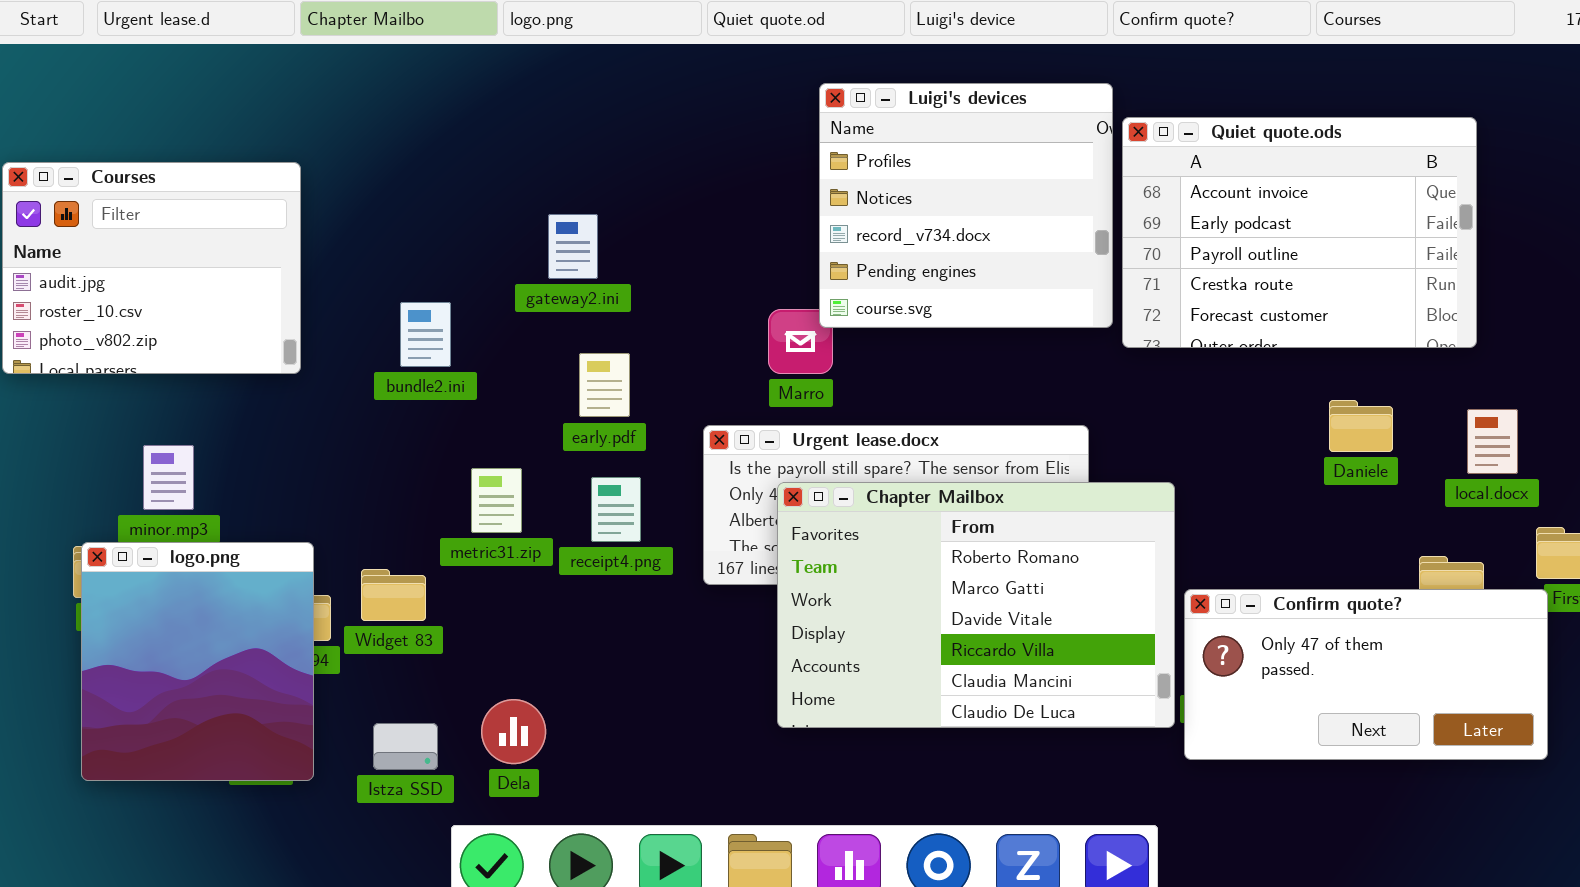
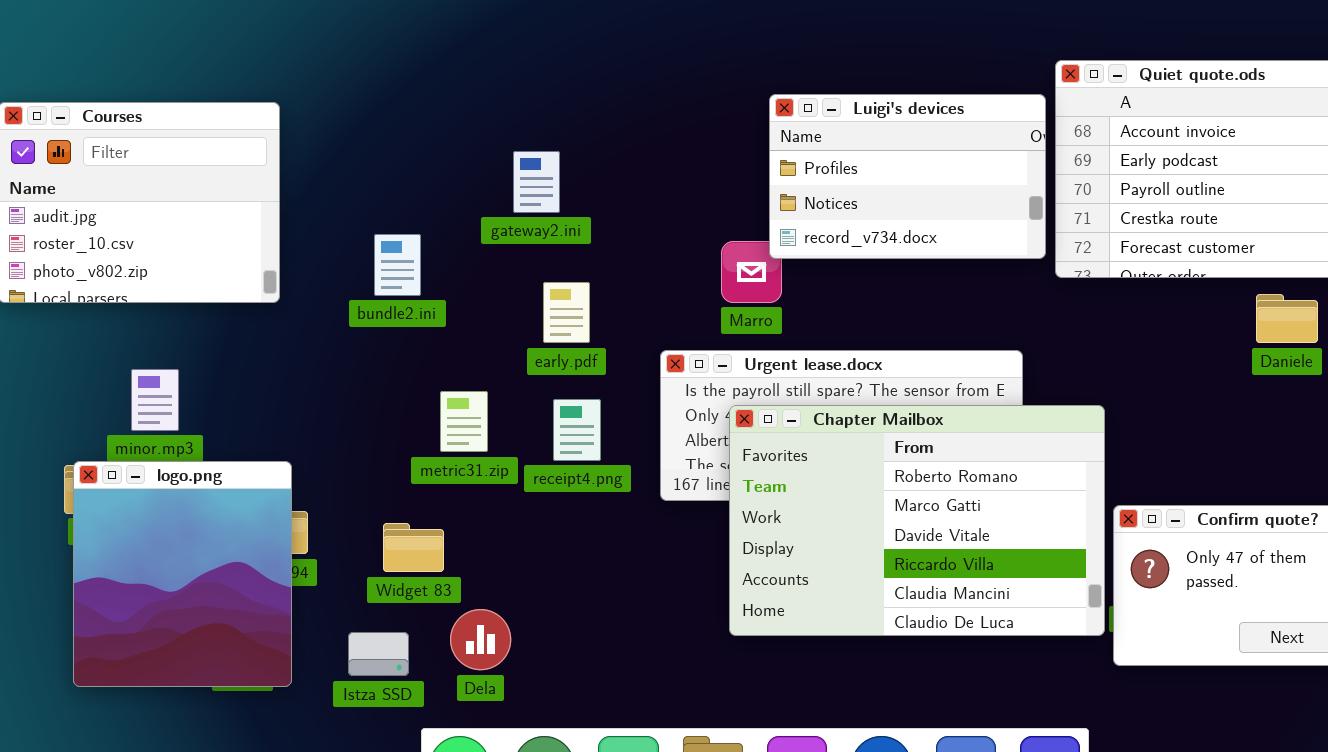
Luigi's devices: [819,83,1113,328] -> [769,94,1046,259], resized
Daniele: [1329,400,1393,452] -> [1256,294,1318,343], moved
Widget 83: [361,569,426,621] -> [383,523,444,572], moved

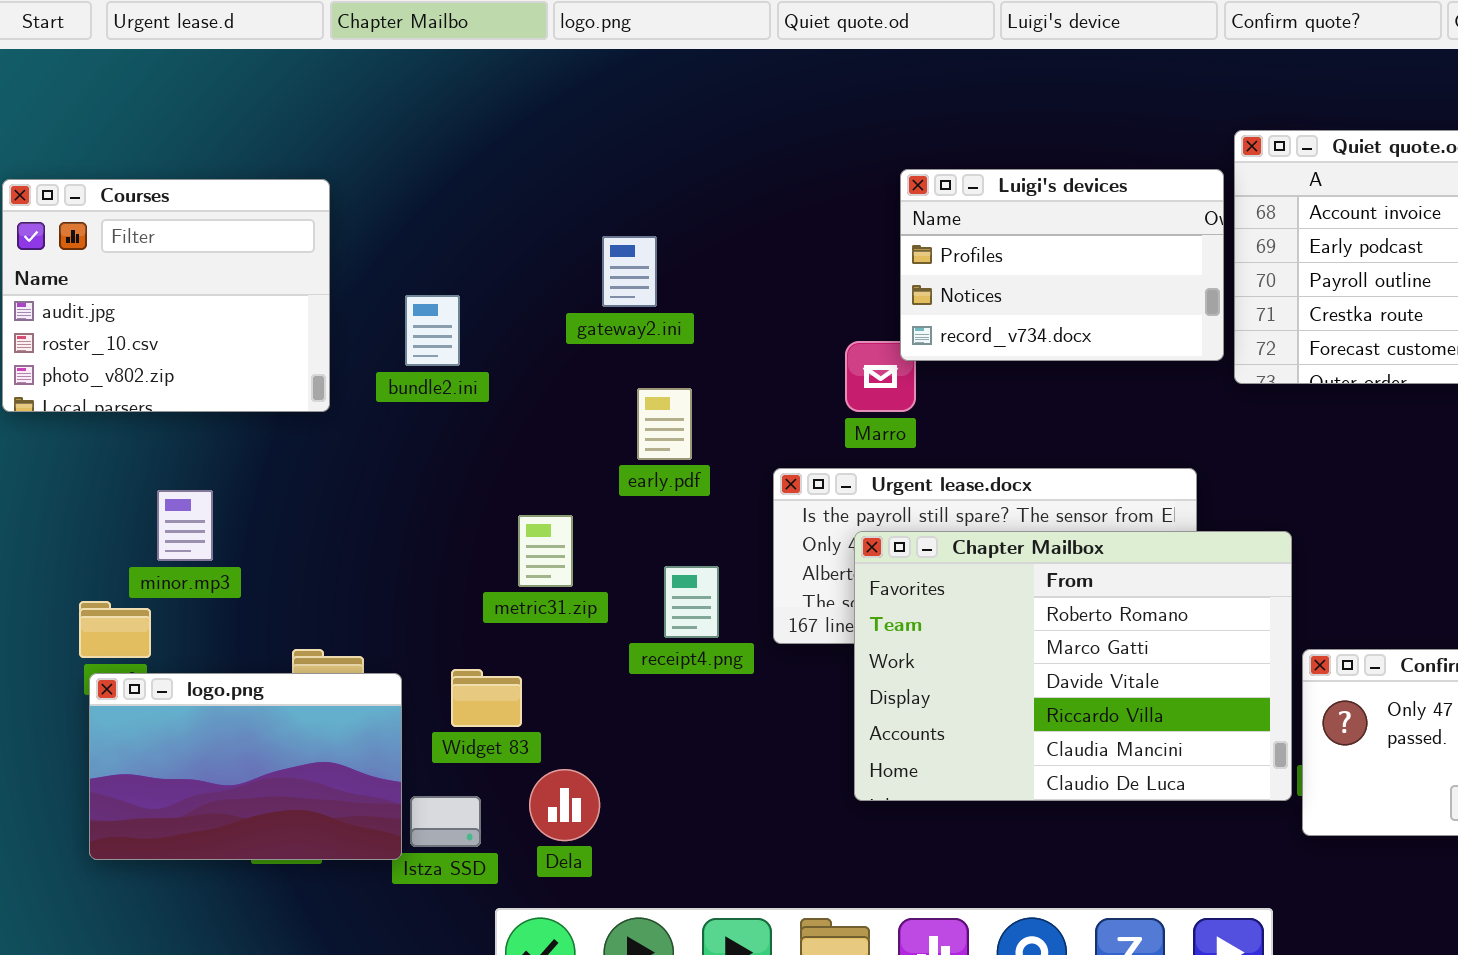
bundle2.ini: [374,234,421,296] -> [405,295,460,366], moved
receipt4.png: [553,399,601,461] -> [664,566,719,638], moved
logo.png: [73,461,292,687] -> [89,673,402,860], resized

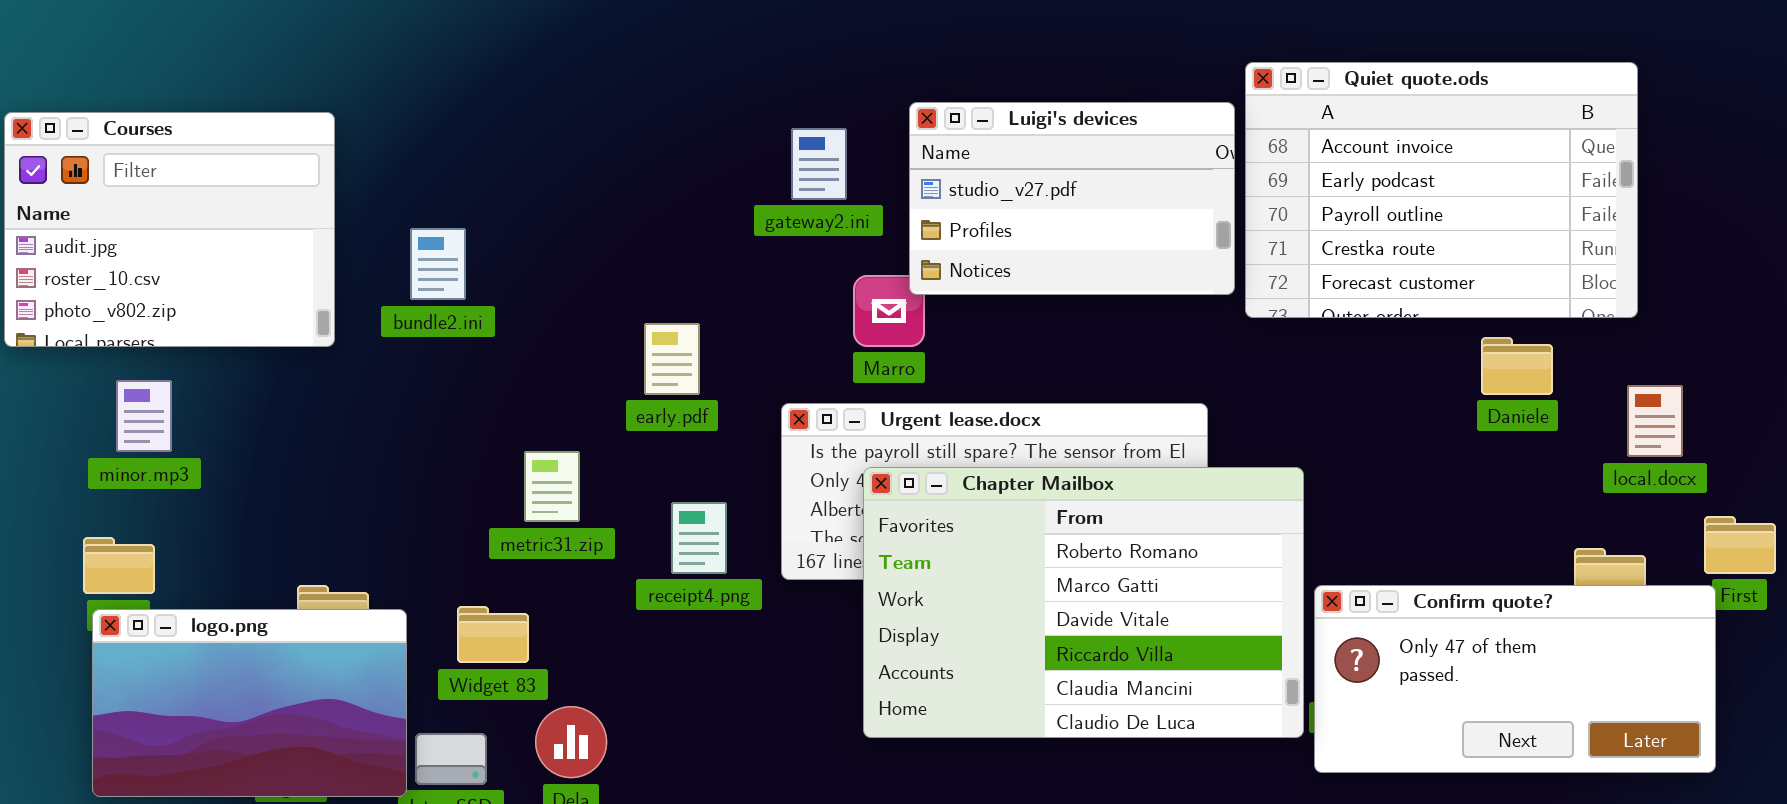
Luigi's devices: [900,169,1224,361] -> [909,102,1235,295], scrolled up 1 row
gateway2.ini: [602,236,657,307] -> [791,128,847,200], moved
minor.mp3: [157,490,213,561] -> [116,380,172,452], moved

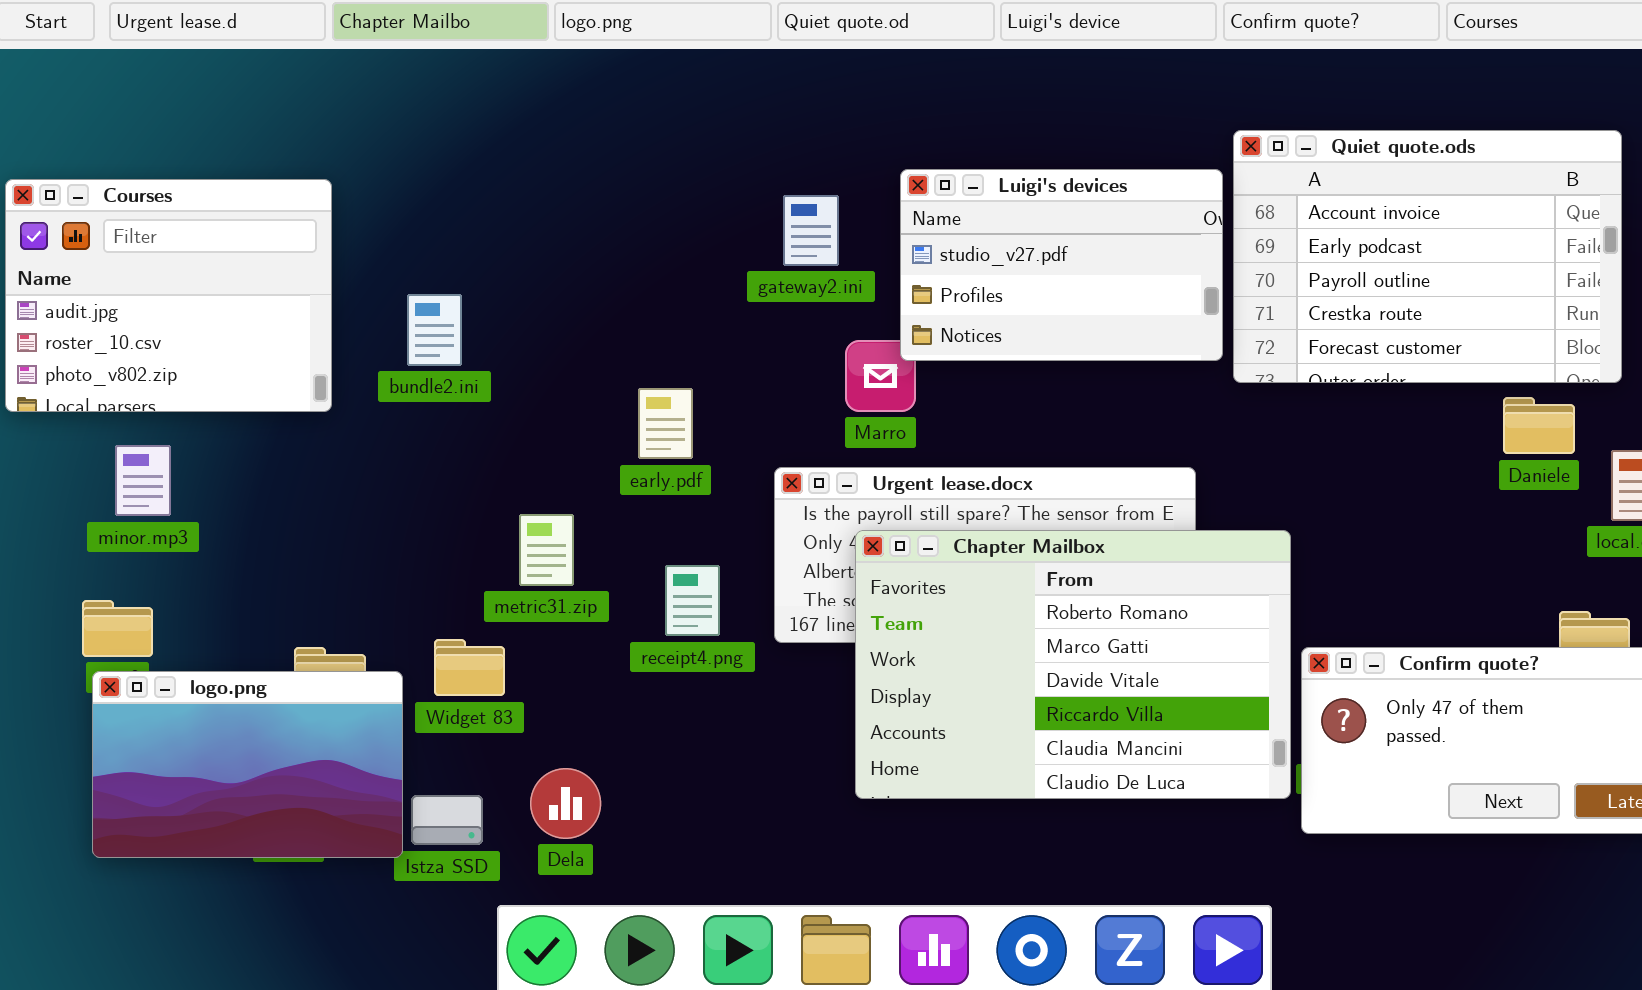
Daniele: [1481,337,1553,395] -> [1503,397,1575,454], moved
Widget 83: [457,606,529,663] -> [434,639,505,696], moved

